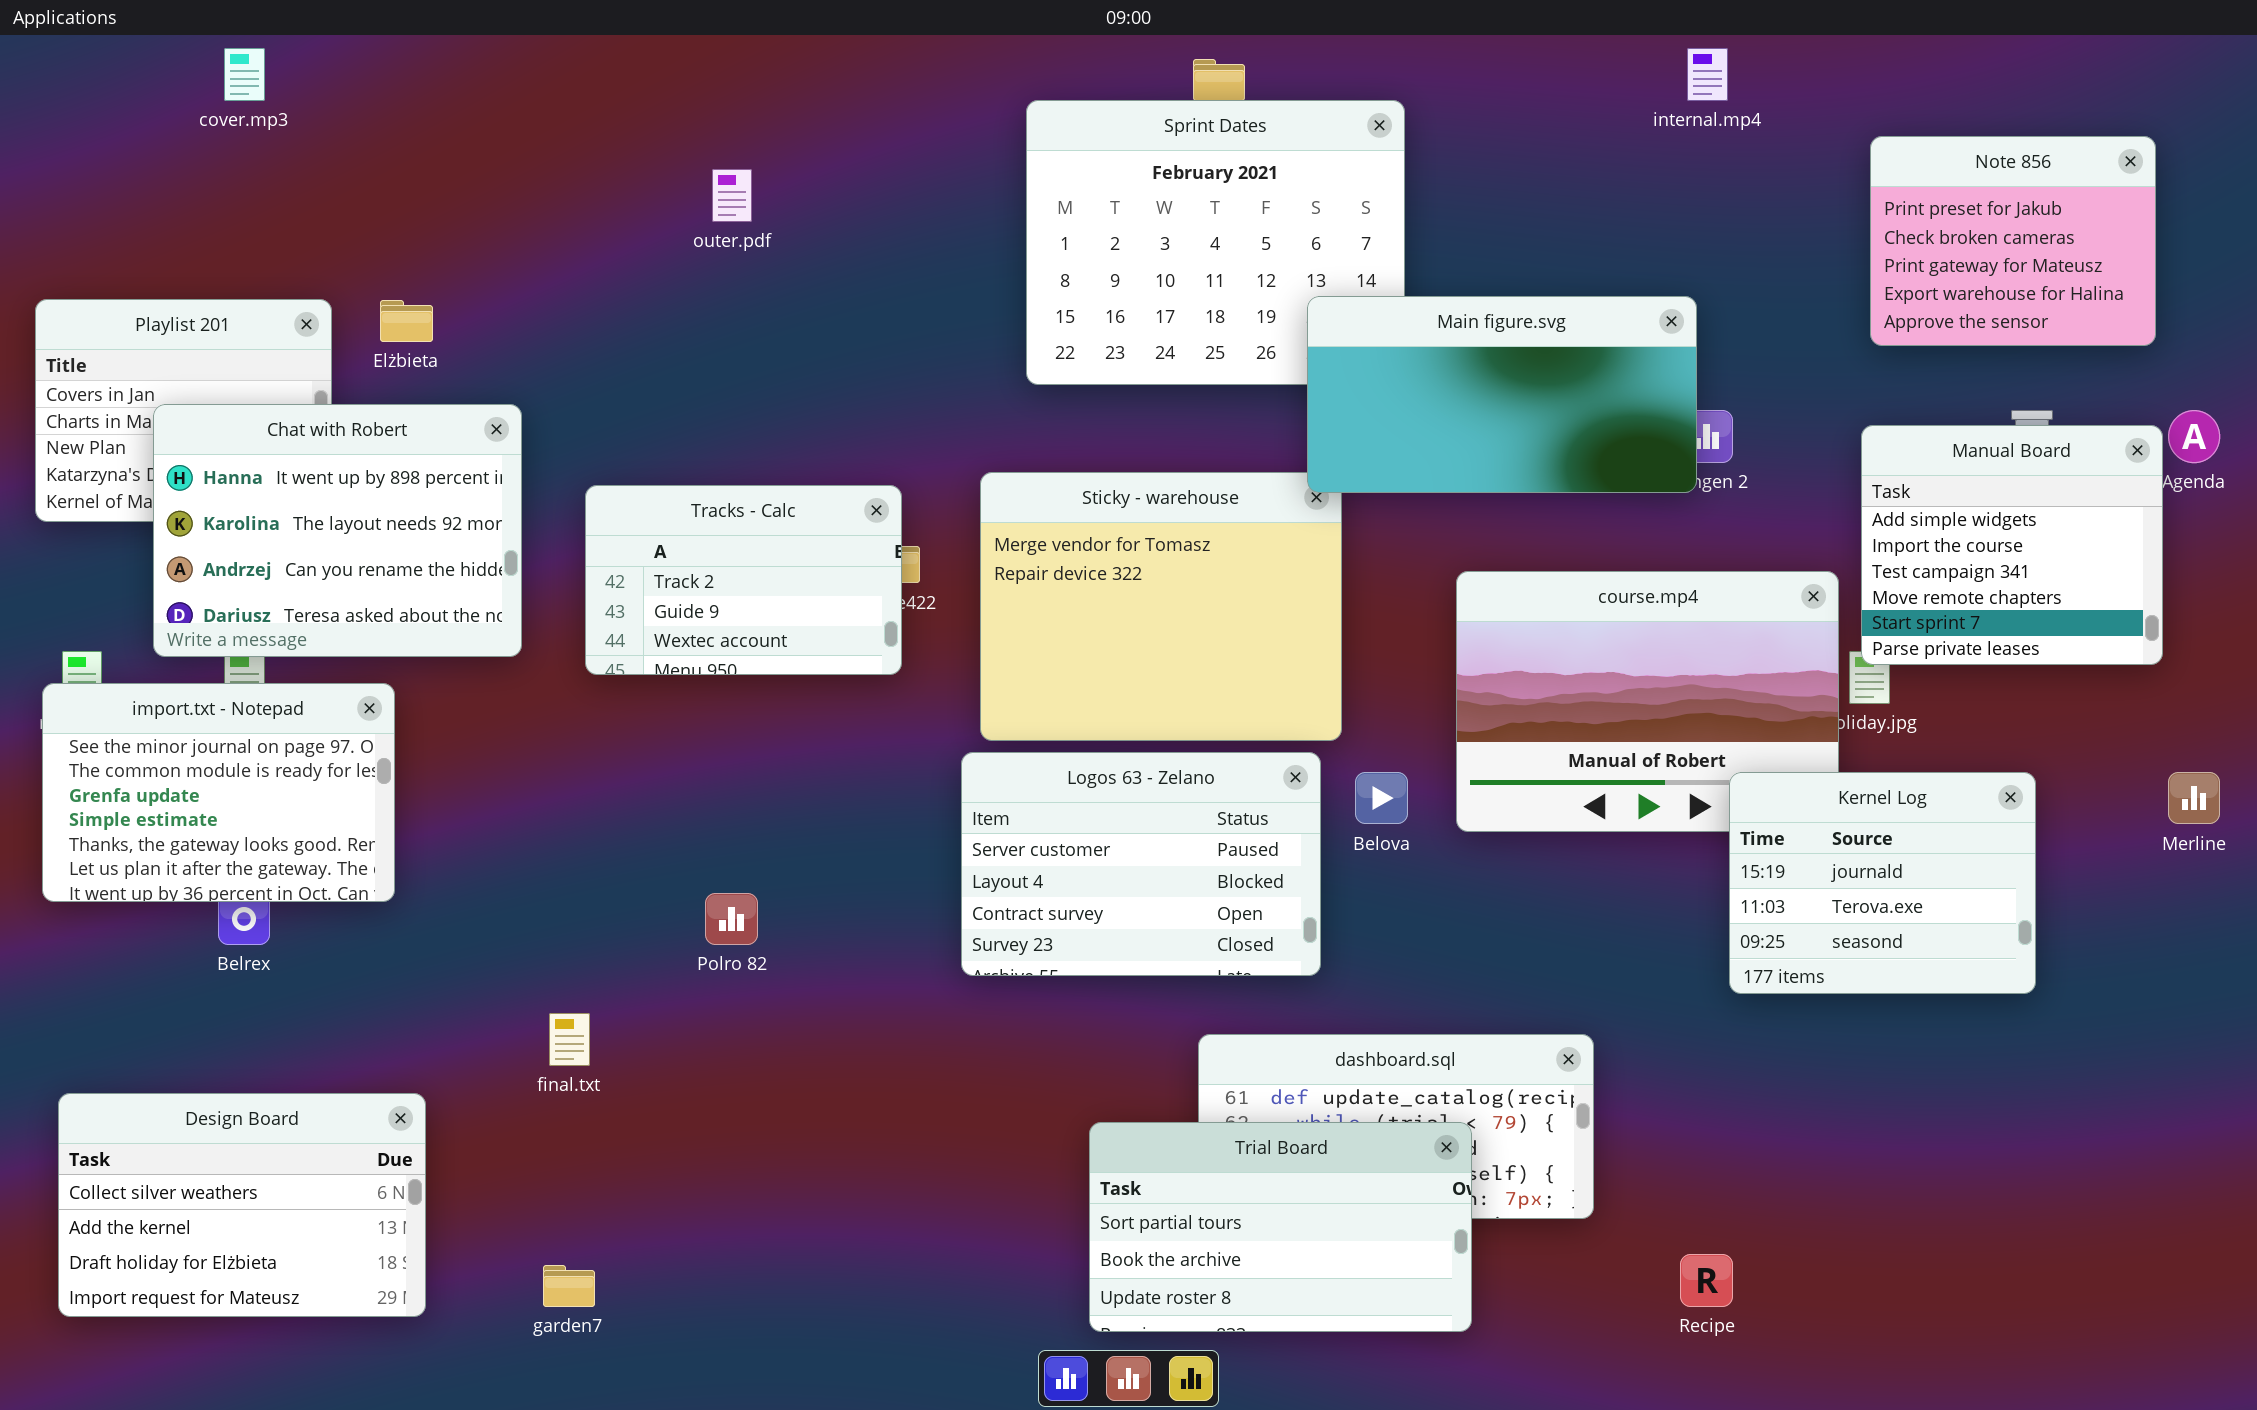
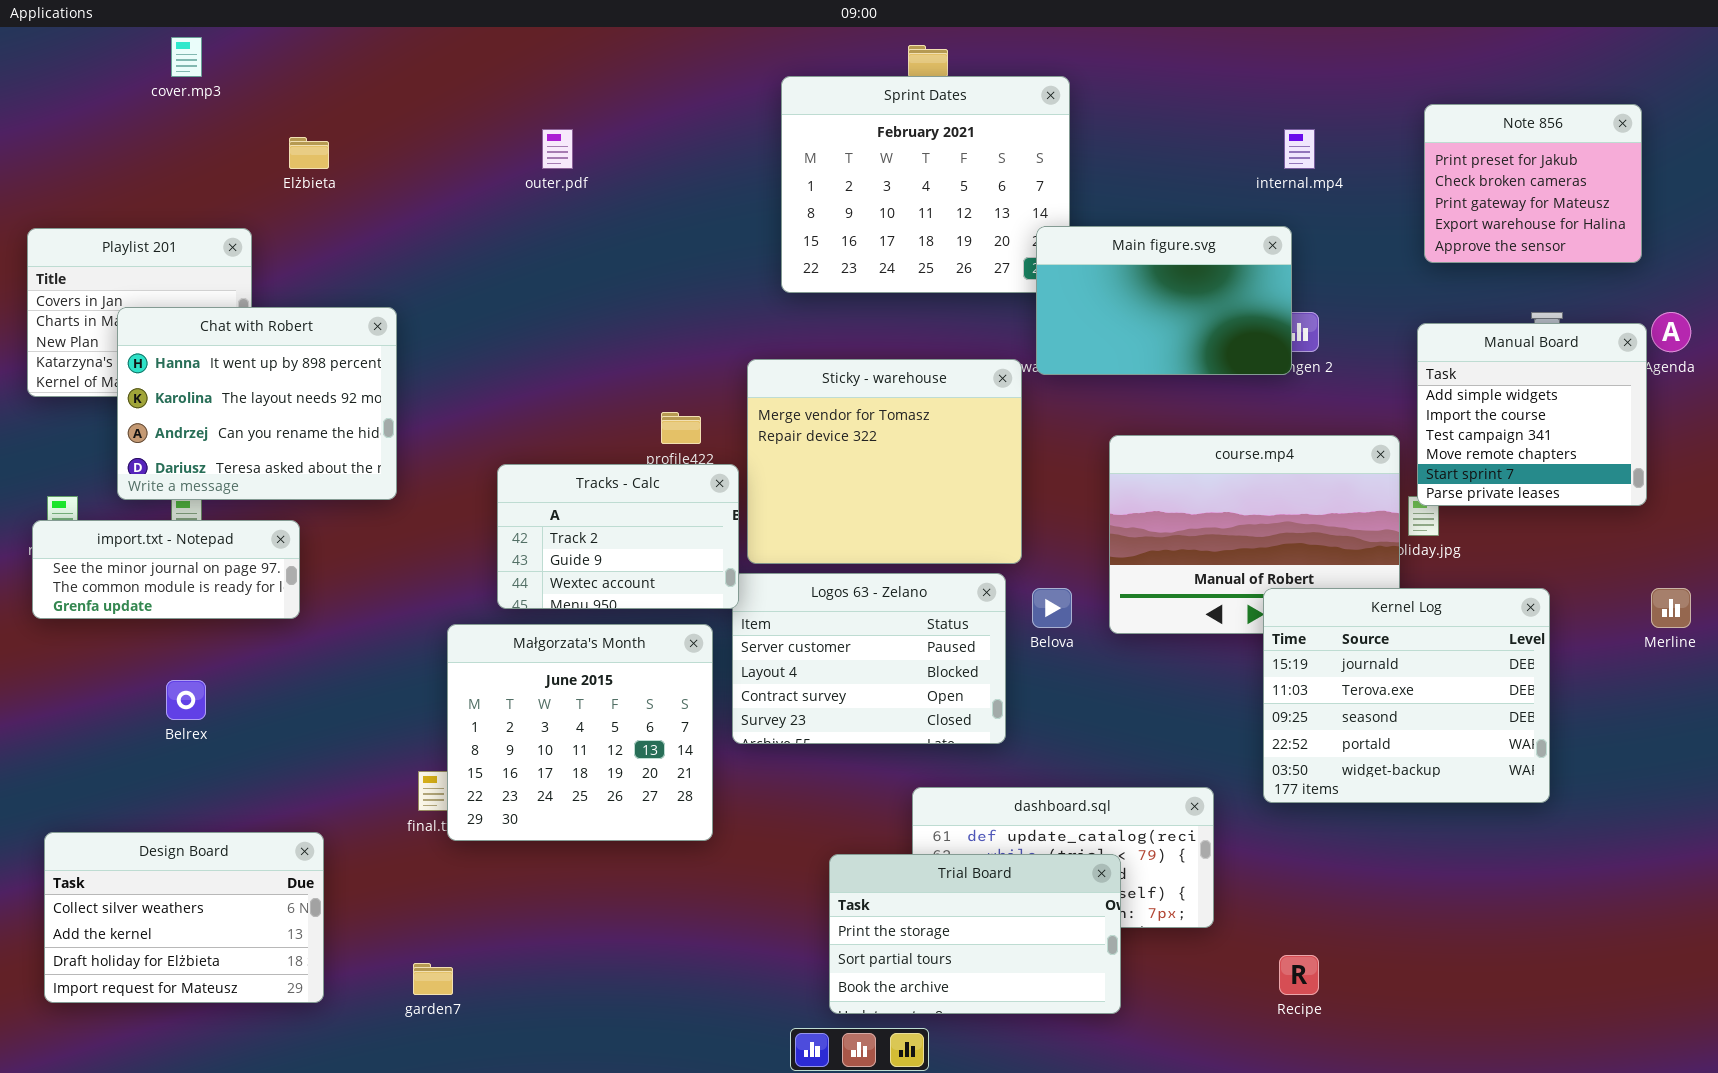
internal.mp4: [1687,48,1728,101] -> [1284,129,1315,169], moved
Main figure.svg: [1307,296,1697,493] -> [1036,226,1292,375], resized
Elżbieta: [380,300,433,342] -> [289,137,329,169], moved
Tracks - Calc: [585,485,902,675] -> [497,464,739,609], moved
import.txt - Notepad: [42,683,395,902] -> [32,520,300,619], resized
Kernel Log: [1729,772,2036,994] -> [1263,588,1550,803], resized
Małgorzata's Month: none -> [447,624,713,841], opened
Trial Board: [1089,1122,1472,1332] -> [829,854,1121,1014], scrolled up 1 row

